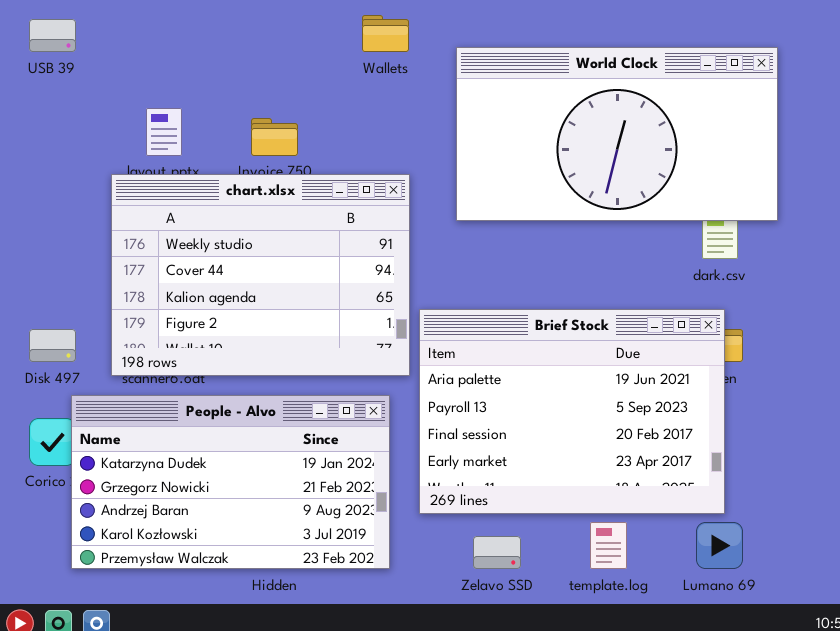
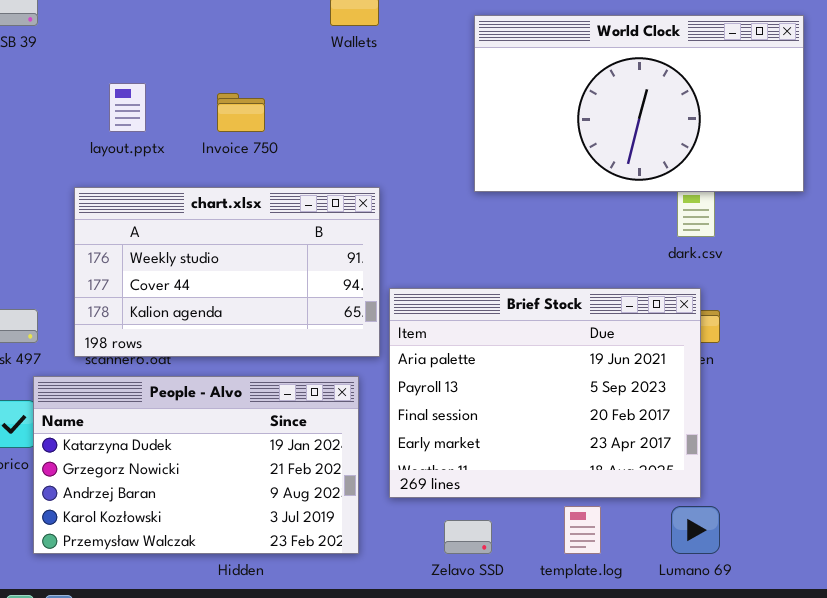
World Clock: [456,47,778,221] -> [474,15,804,192], moved
chart.xlsx: [111,174,410,376] -> [74,187,380,357], resized

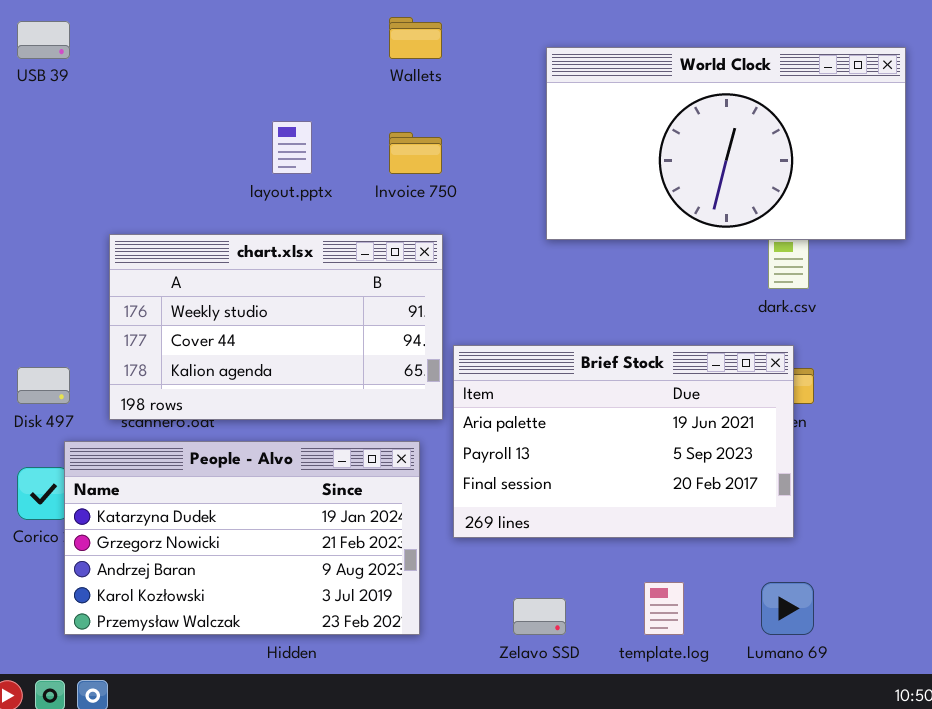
layout.pptx: [109,83,146,132] -> [272,121,312,174], moved
Invoice 750: [217,93,265,132] -> [389,132,442,174], moved
Brief Stock: [389,288,701,498] -> [453,345,794,538], resized

